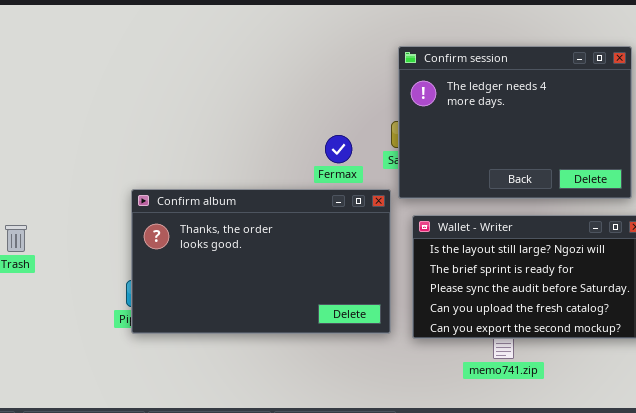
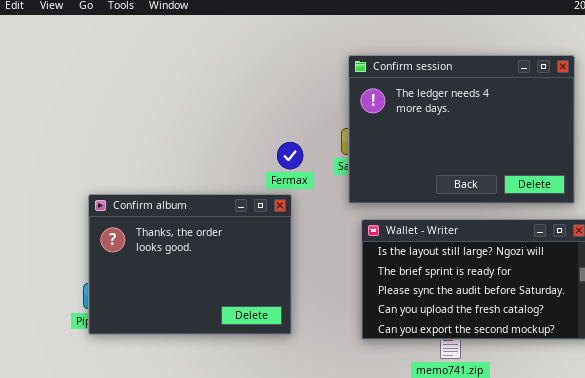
Confirm album: [131,189,391,334] -> [88,194,292,335], resized

